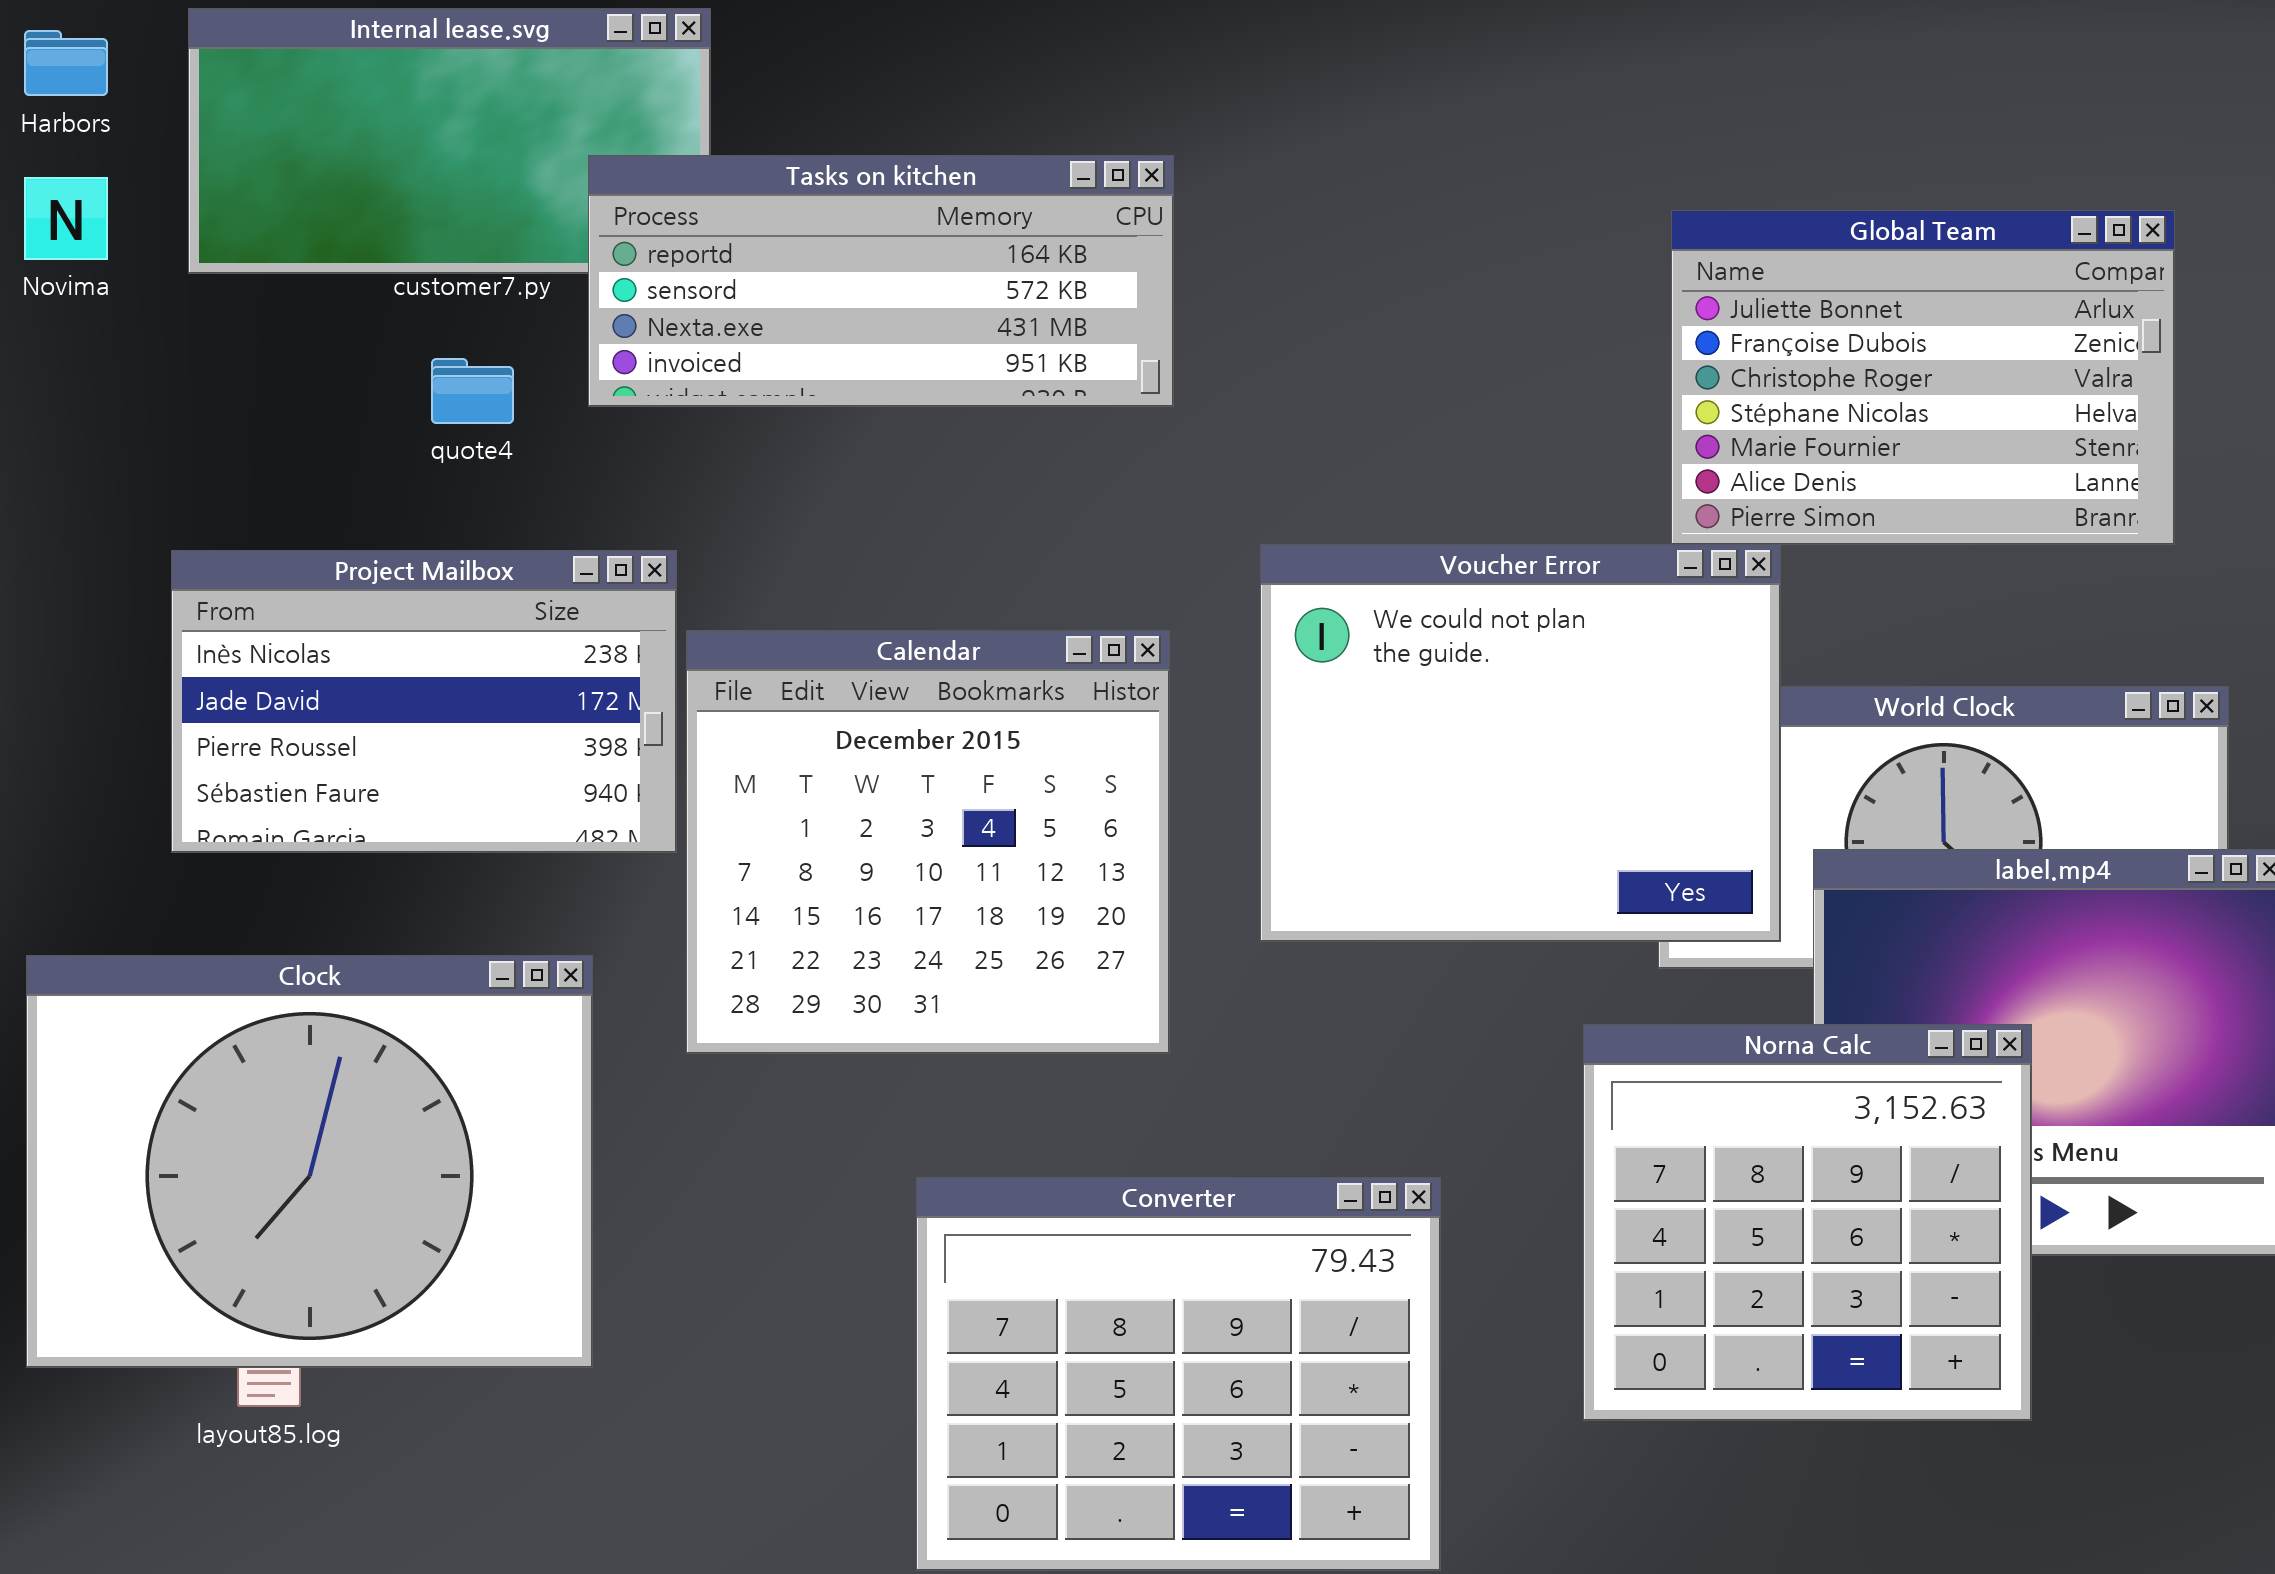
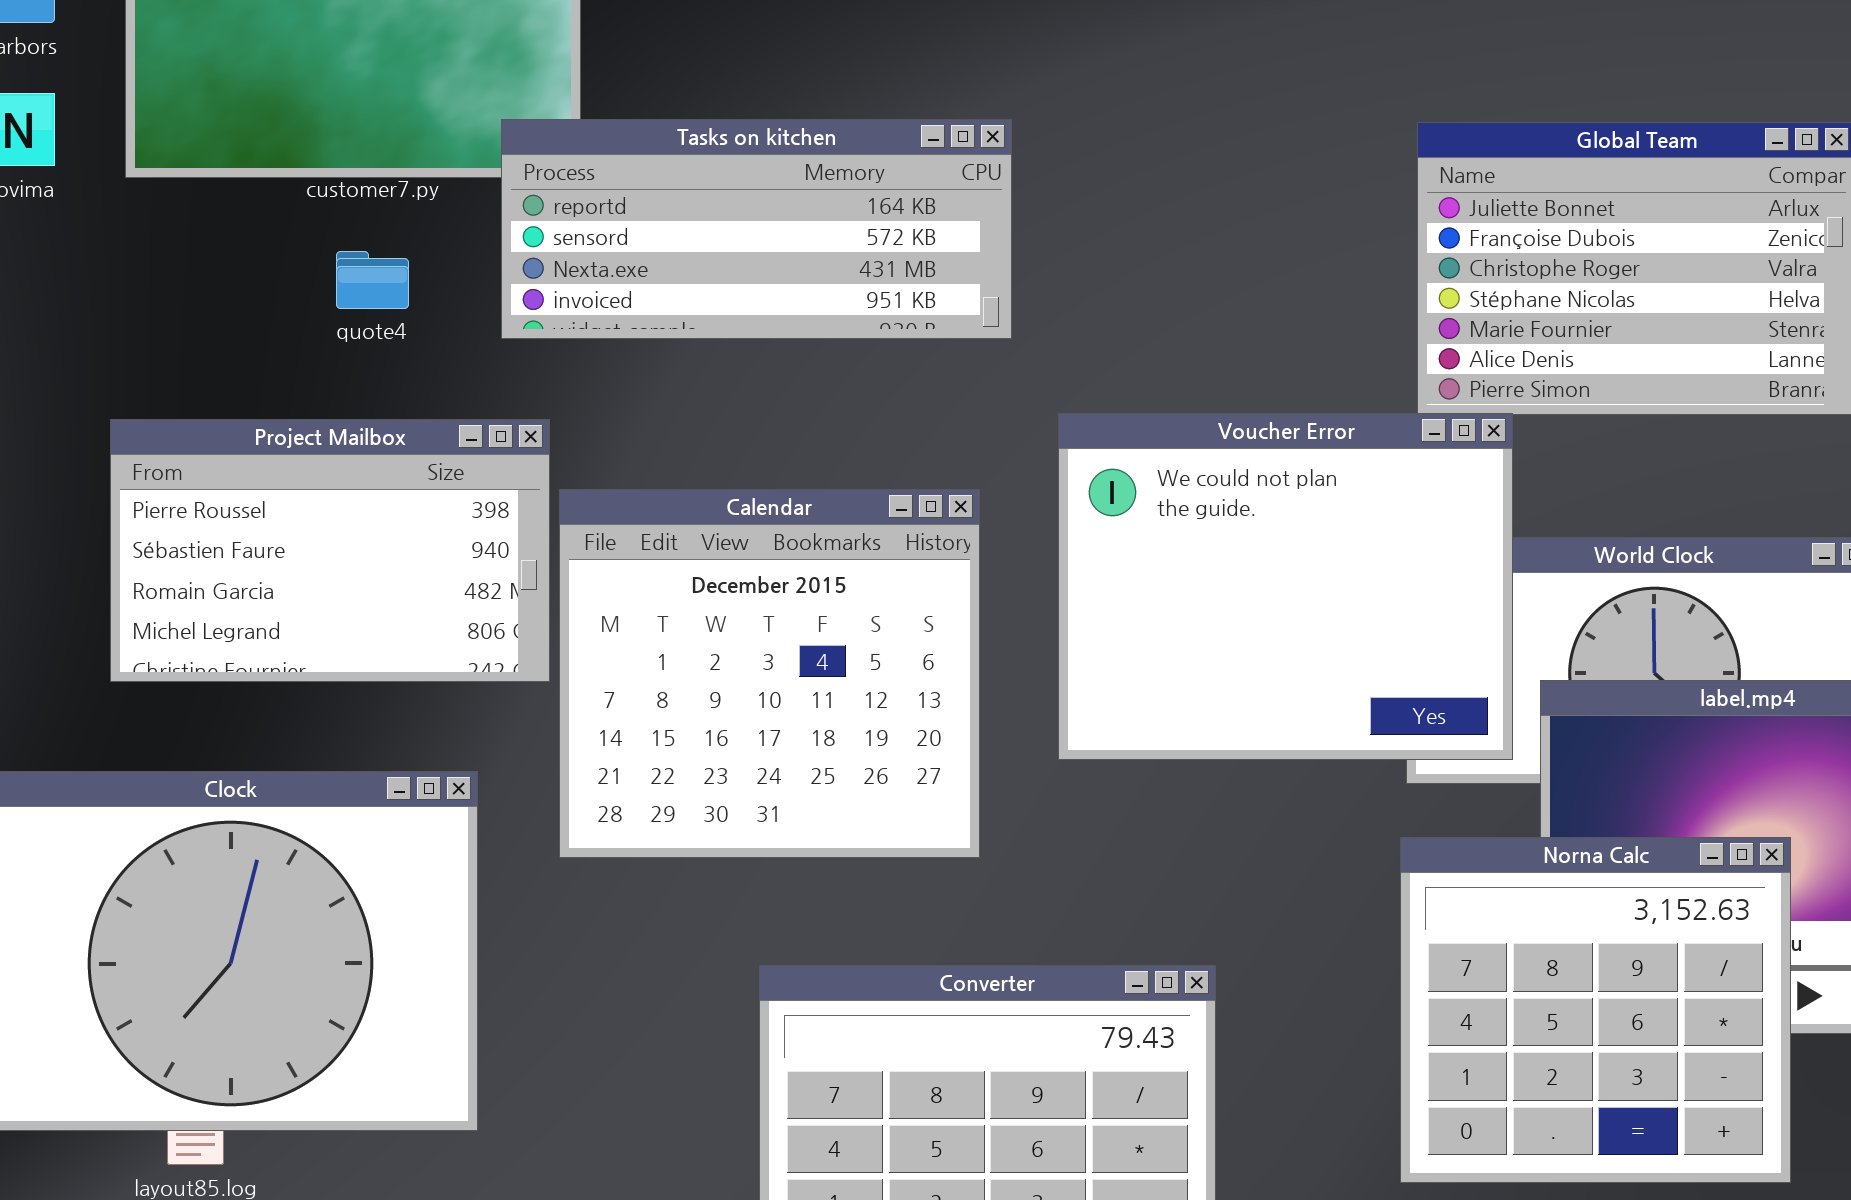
Tasks on kitchen: [588,155,1174,407] -> [501,119,1012,339], moved
Project Mailbox: [171,550,677,853] -> [110,419,550,682], scrolled down 2 rows
Norna Calc: [1583,1024,2032,1421] -> [1400,837,1791,1183], moved

